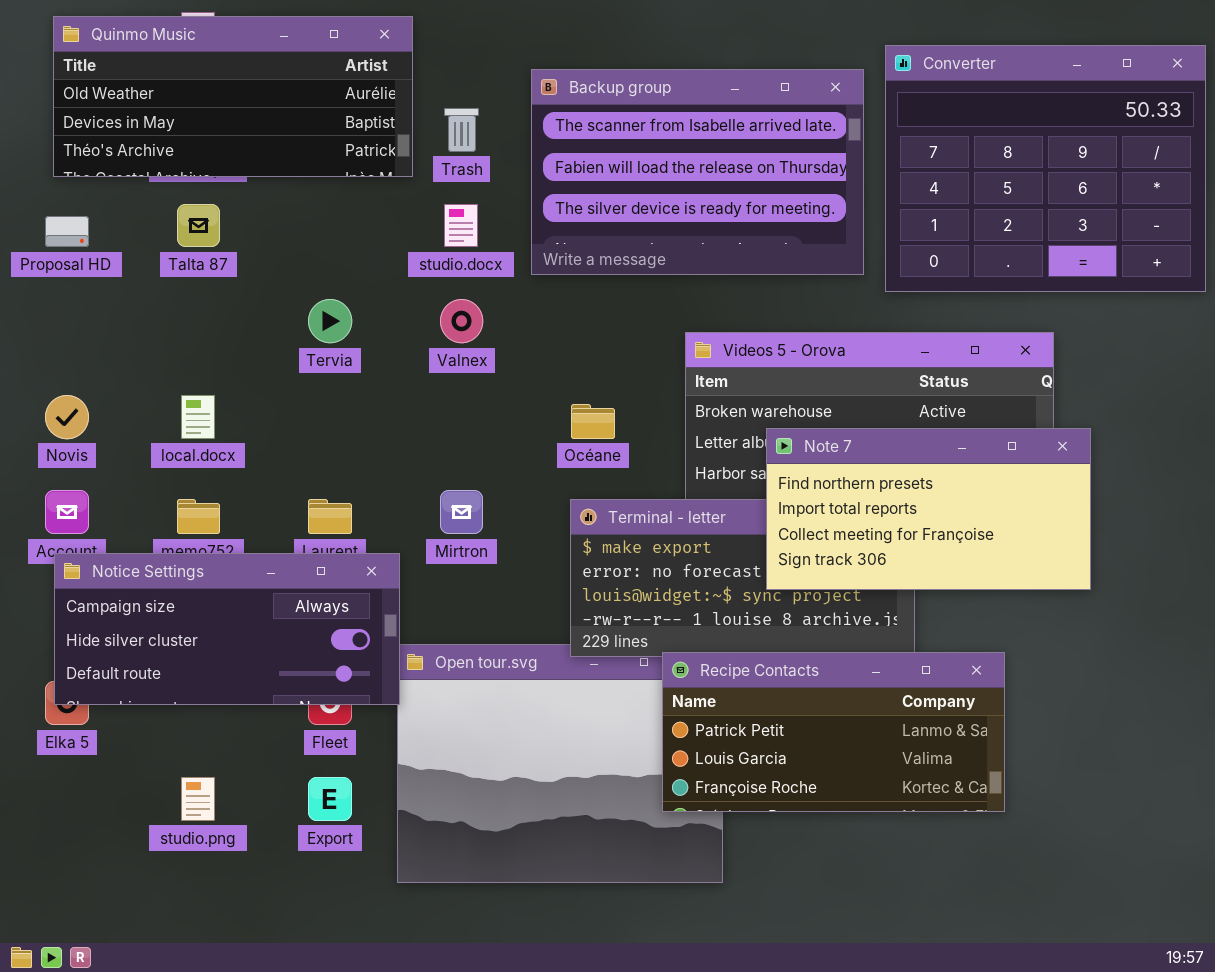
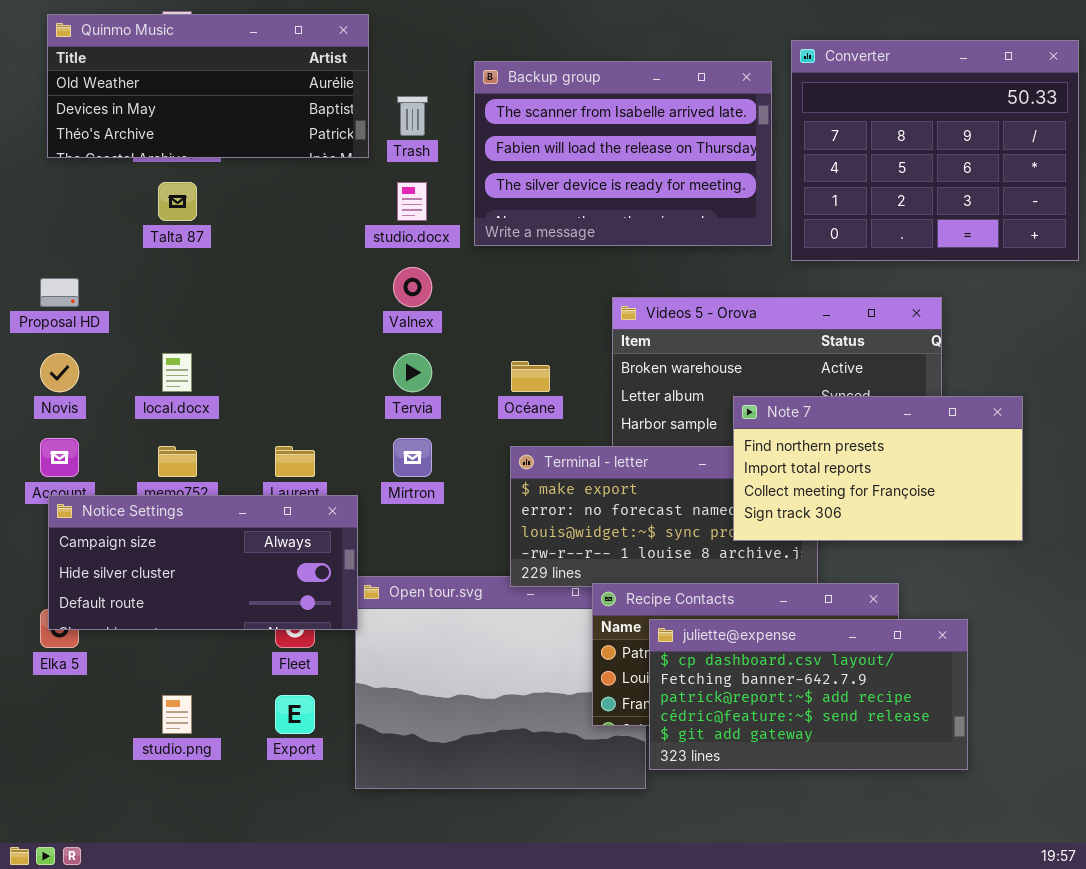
Proposal HD: [45,216,89,247] -> [40,278,79,307], moved
Tervia: [308,299,352,343] -> [393,353,432,392], moved
Note 7: [766,428,1091,590] -> [733,396,1023,541], moved
juliette@expense: none -> [649,619,968,770], opened

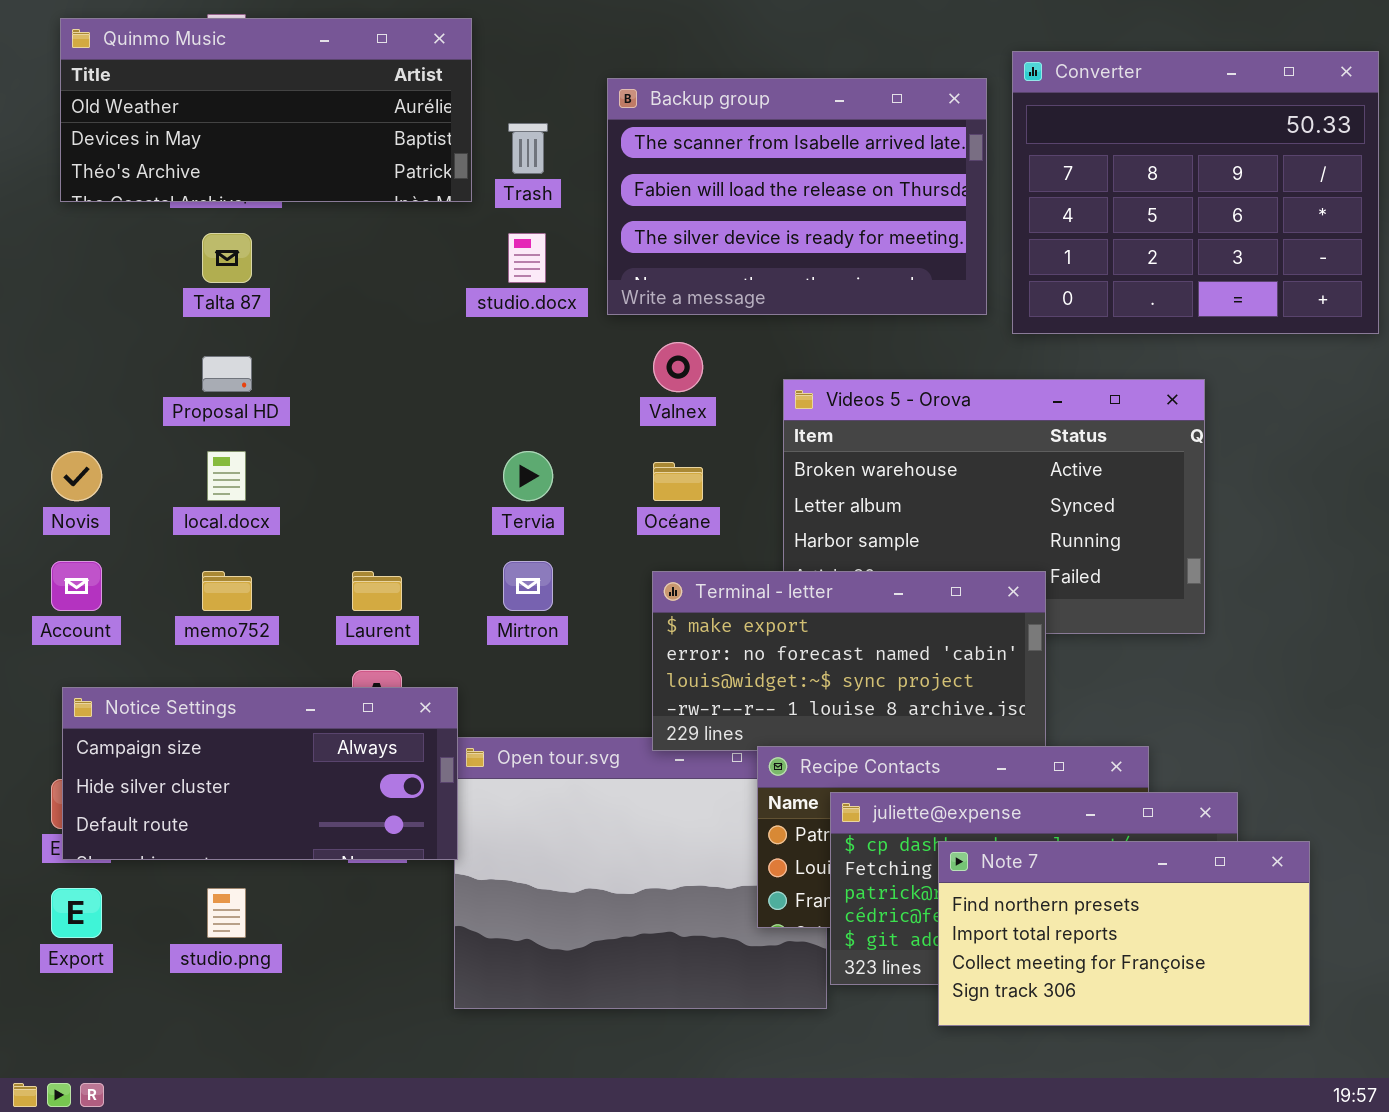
Valnex: [393,267,432,307] -> [653,342,703,392], moved
Proposal HD: [40,278,79,307] -> [202,356,252,392], moved
Note 7: [733,396,1023,541] -> [938,841,1310,1026], moved
Notice Settings: [48,495,358,630] -> [62,687,458,860], moved
Export: [275,695,315,734] -> [51,888,102,938], moved

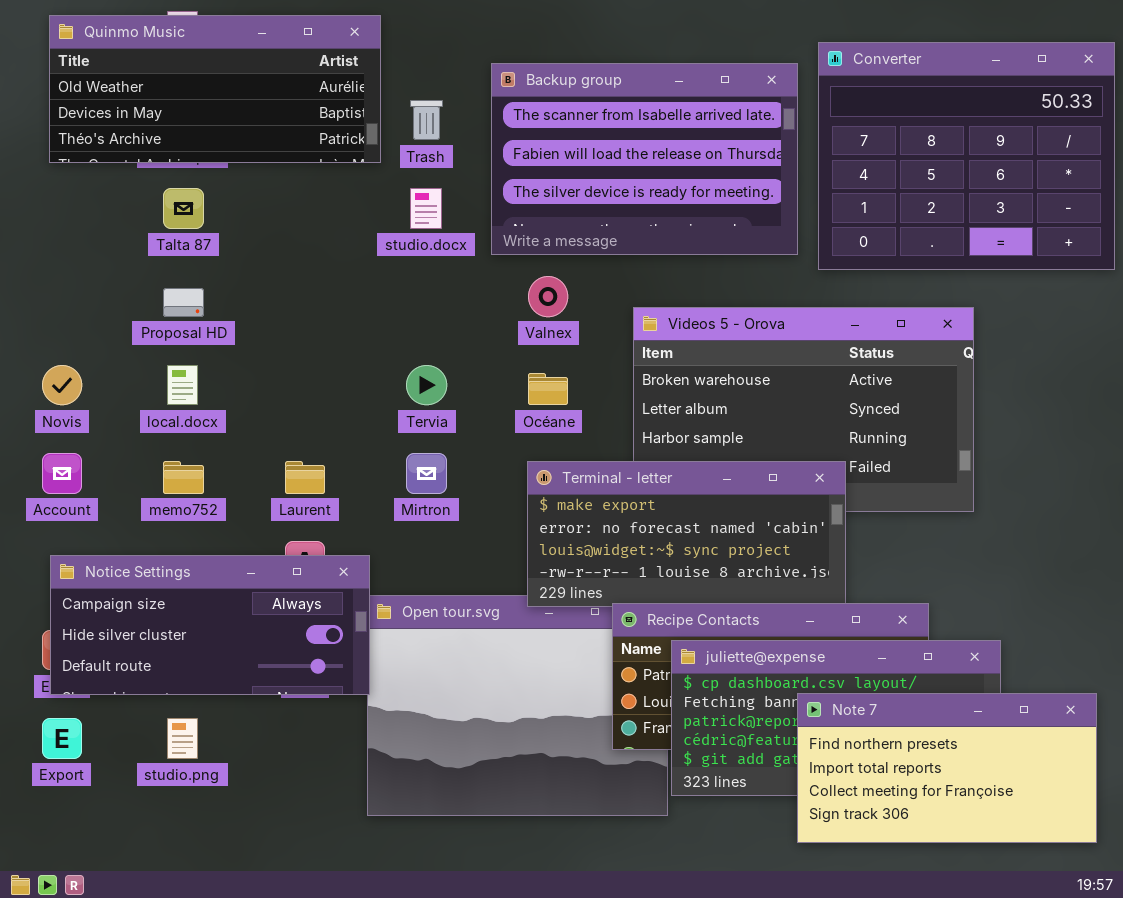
Note 7: [938,841,1310,1026] -> [797,693,1097,843], moved

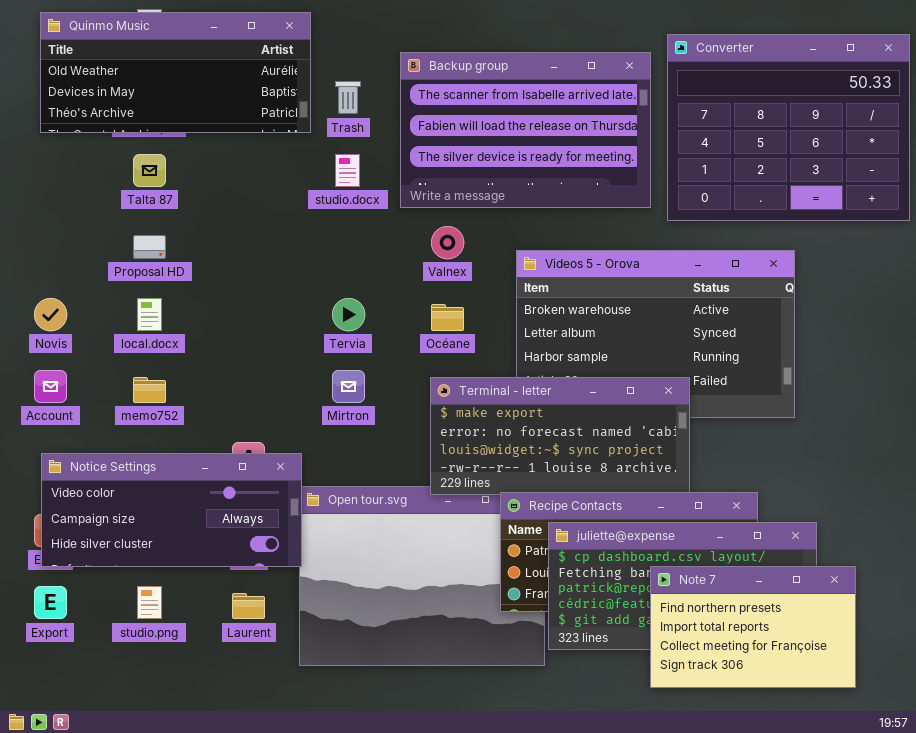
Laurent: [285,461,325,494] -> [232,593,265,619], moved
Notice Settings: [50,555,370,695] -> [41,453,302,567], scrolled up 1 row
Note 7: [797,693,1097,843] -> [650,566,856,688], resized

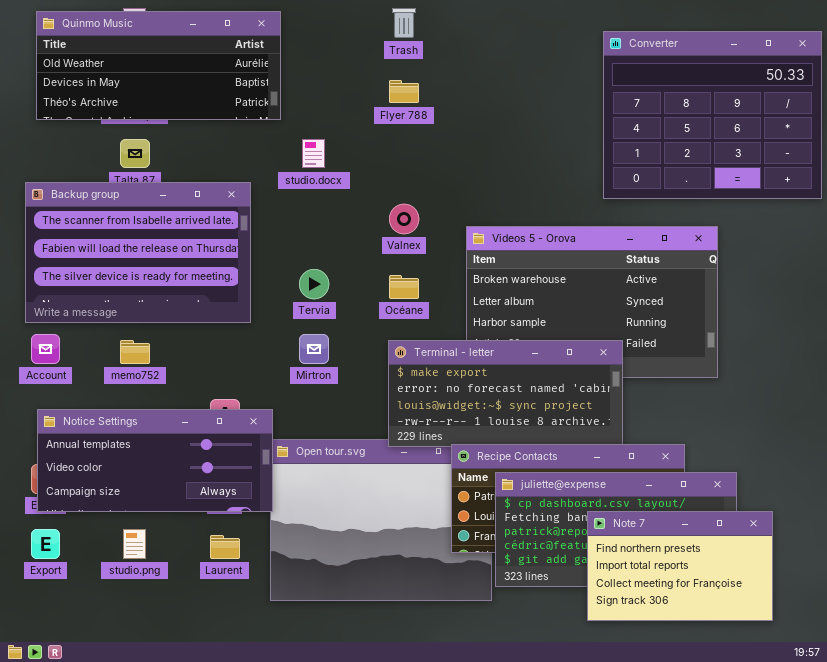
Backup group: [400,52,651,208] -> [25,182,251,323], moved
Trash: [335,81,361,114] -> [392,8,416,38], moved
Notice Settings: [41,453,302,567] -> [37,409,273,512], scrolled up 1 row

